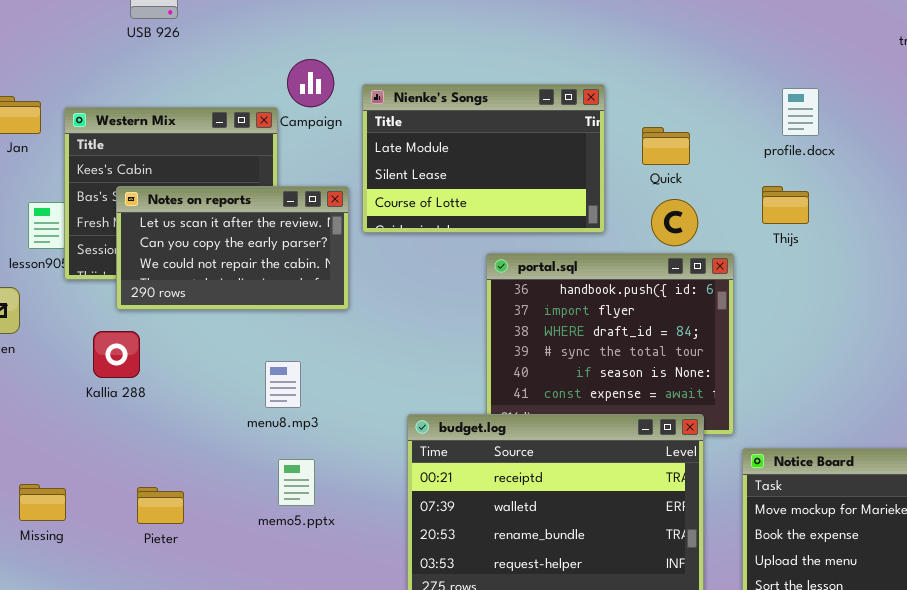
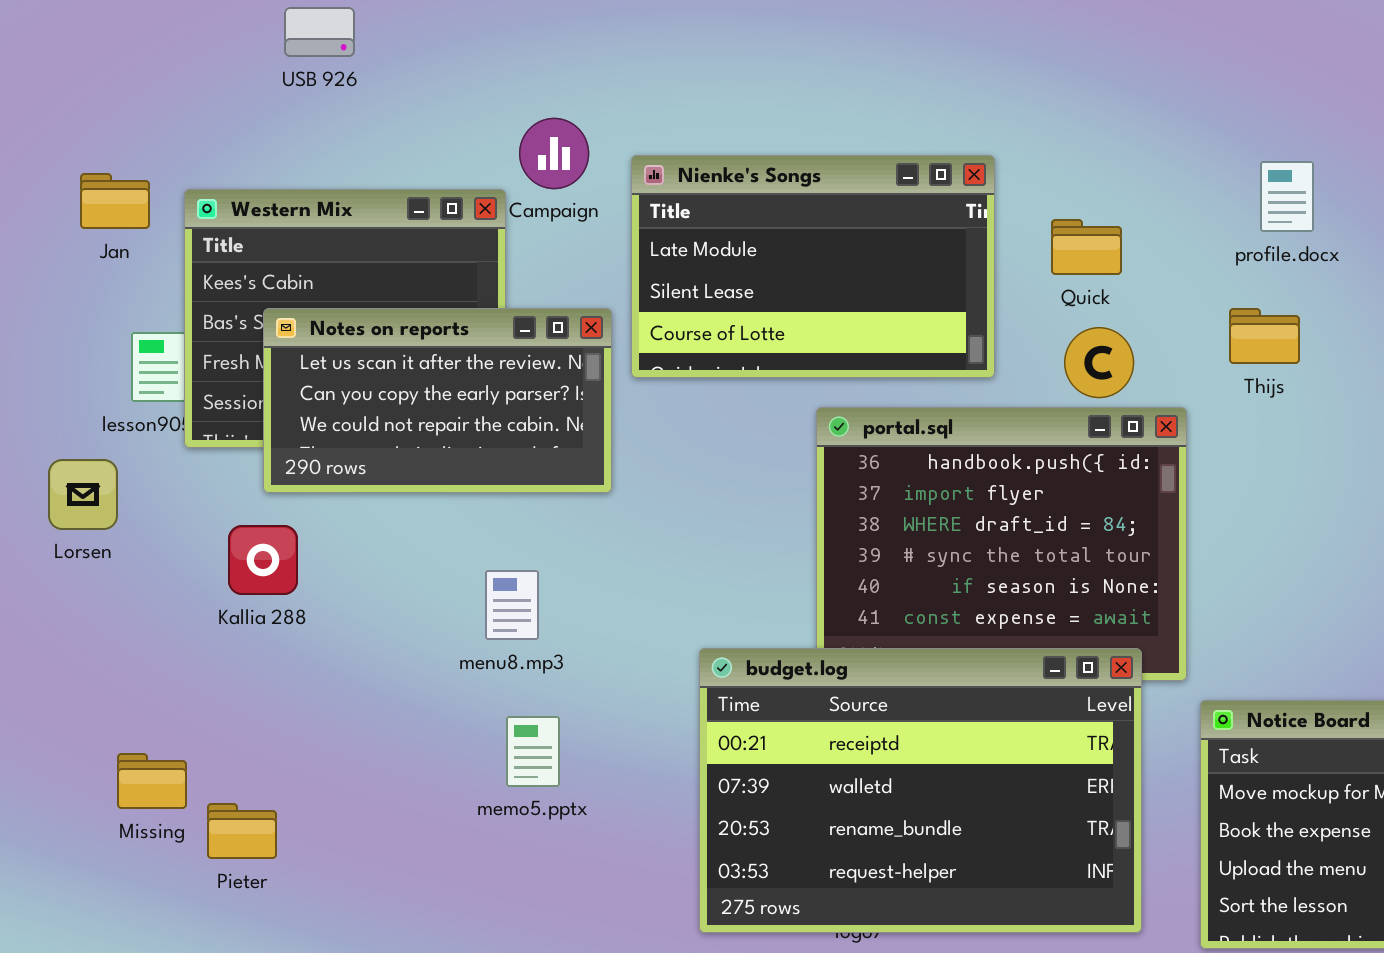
Pieter: [137,487,184,524] -> [207,803,277,859], moved

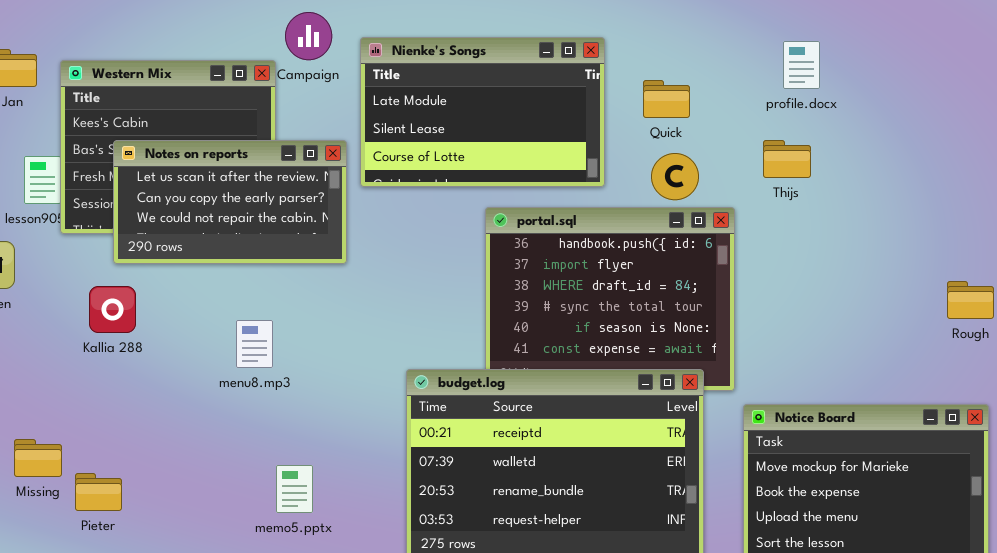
menu8.mp3: [485,570,539,640] -> [236,320,273,368], moved
memo5.pptx: [506,716,560,787] -> [276,465,313,513], moved

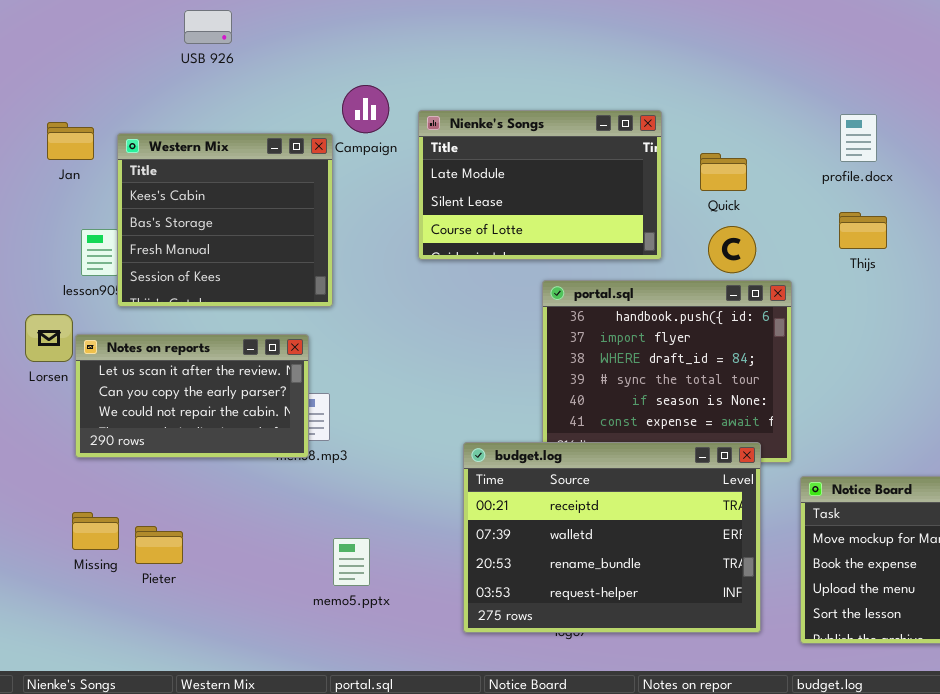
Notes on reports: [113,140,347,264] -> [75,334,309,458], moved
Thijs: [763,140,811,178] -> [839,212,887,249], moved
Pieter: [75,473,122,511] -> [135,526,183,564], moved

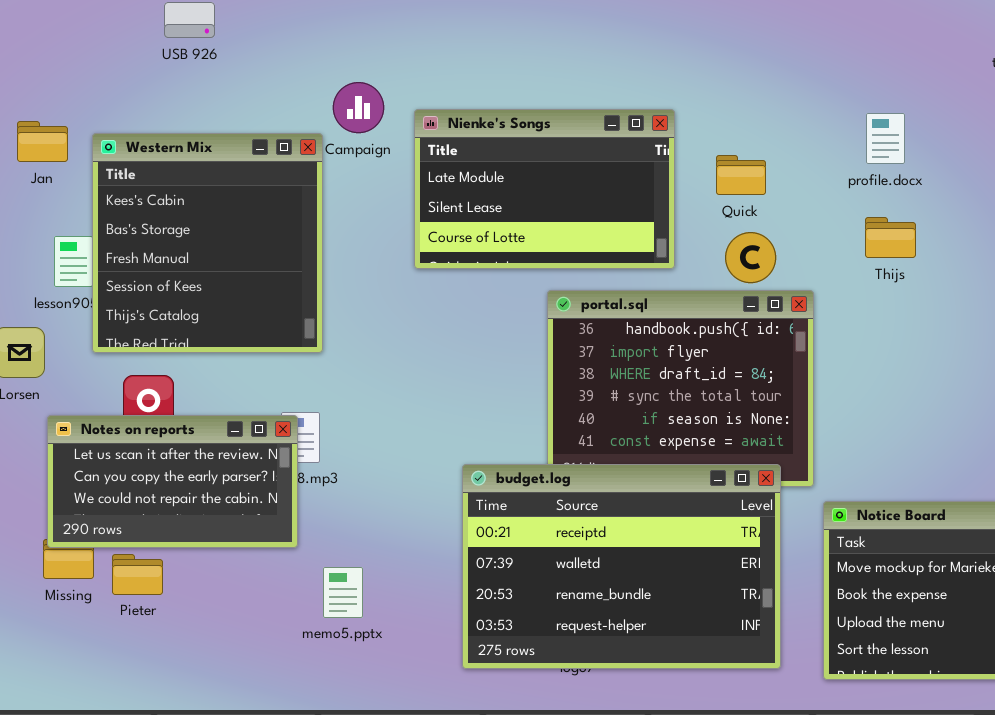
Western Mix: [117,133,333,307] -> [92,133,323,353], resized
Notes on reports: [75,334,309,458] -> [47,415,298,548], moved

